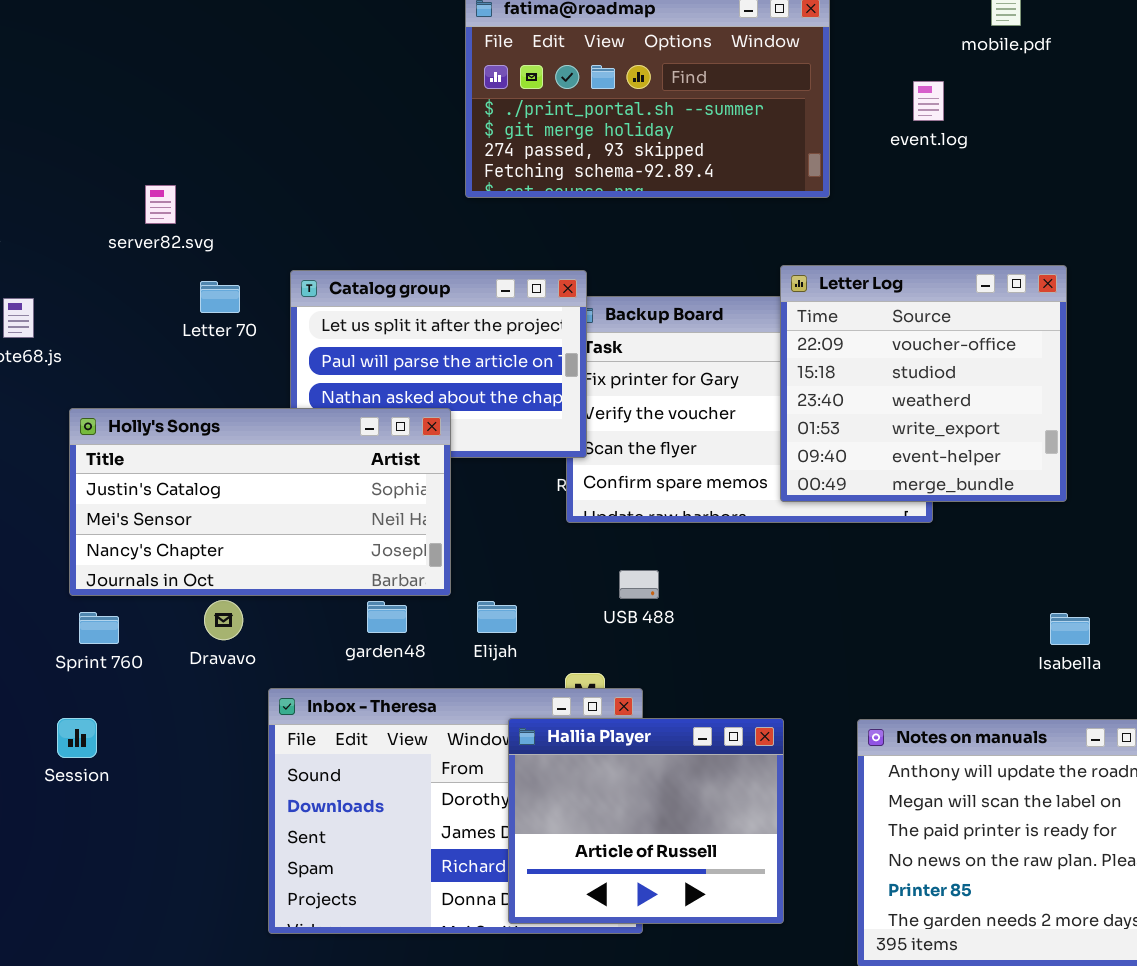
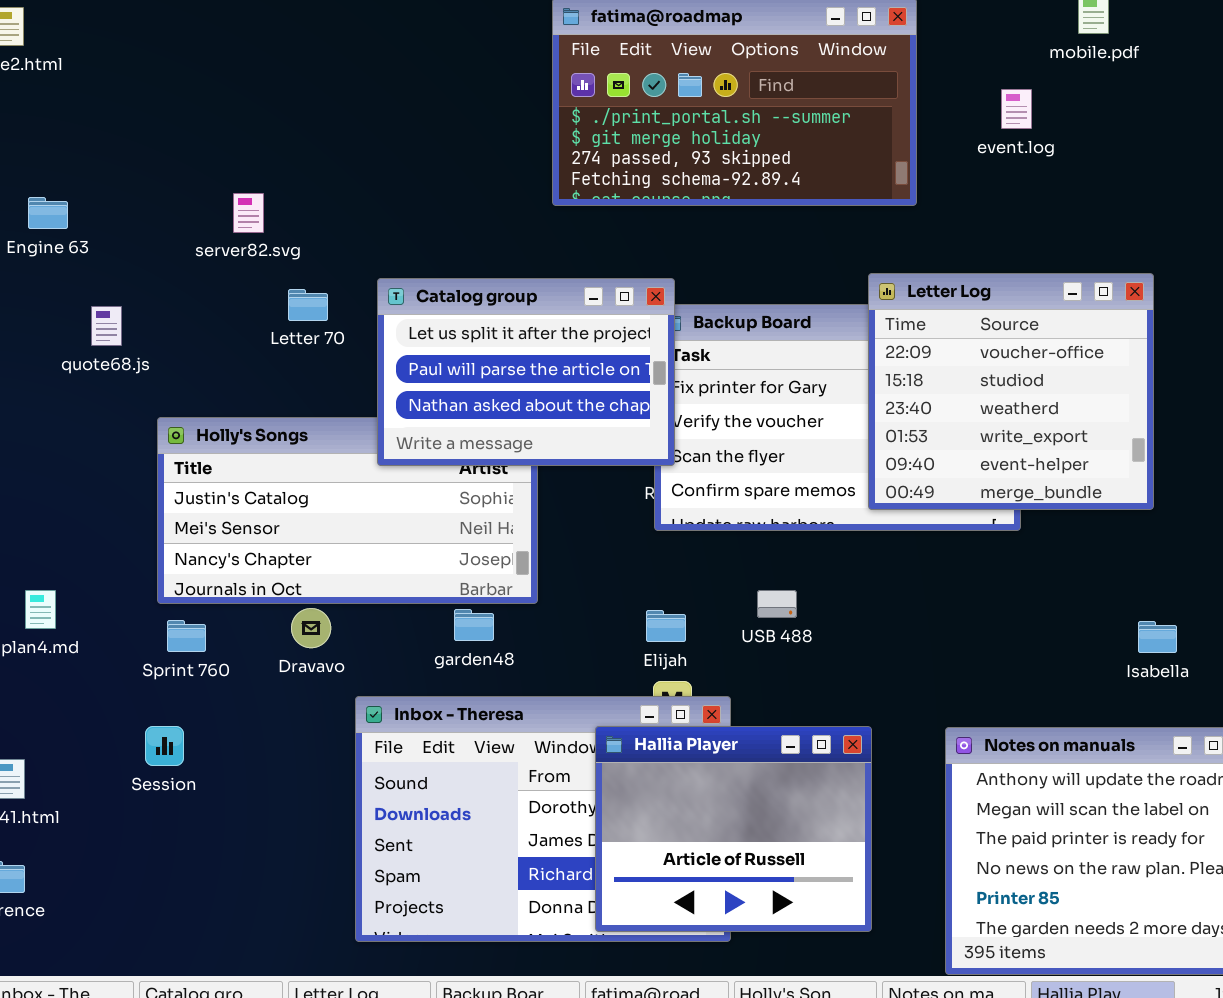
Catalog group: [290,270,587,458] -> [377,278,675,466], raised
USB 488: [619,570,659,599] -> [757,590,797,618], moved
Elijah: [477,601,517,633] -> [646,610,686,642], moved

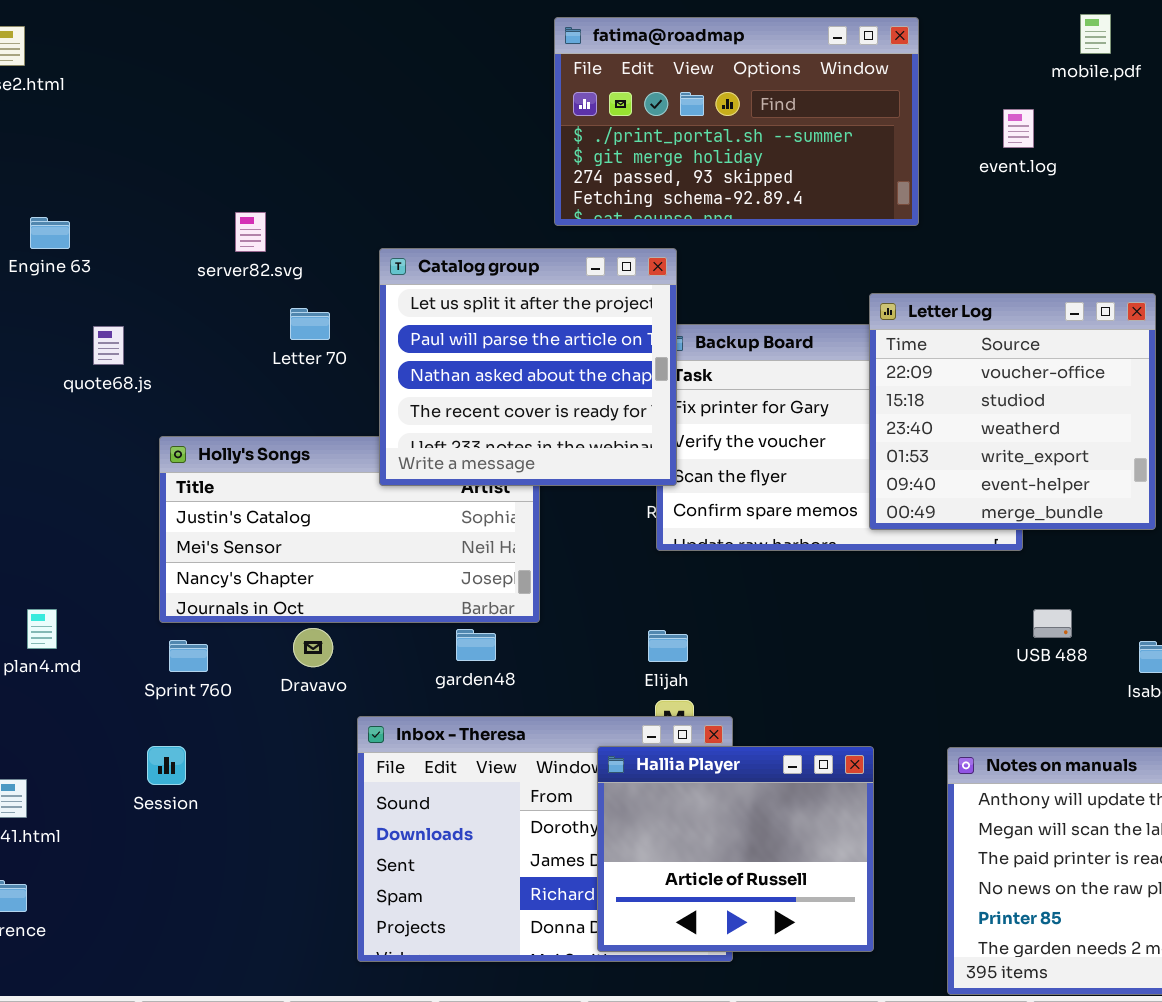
Catalog group: [377,278,675,466] -> [379,248,677,486], resized
USB 488: [757,590,797,618] -> [1033,609,1072,638], moved

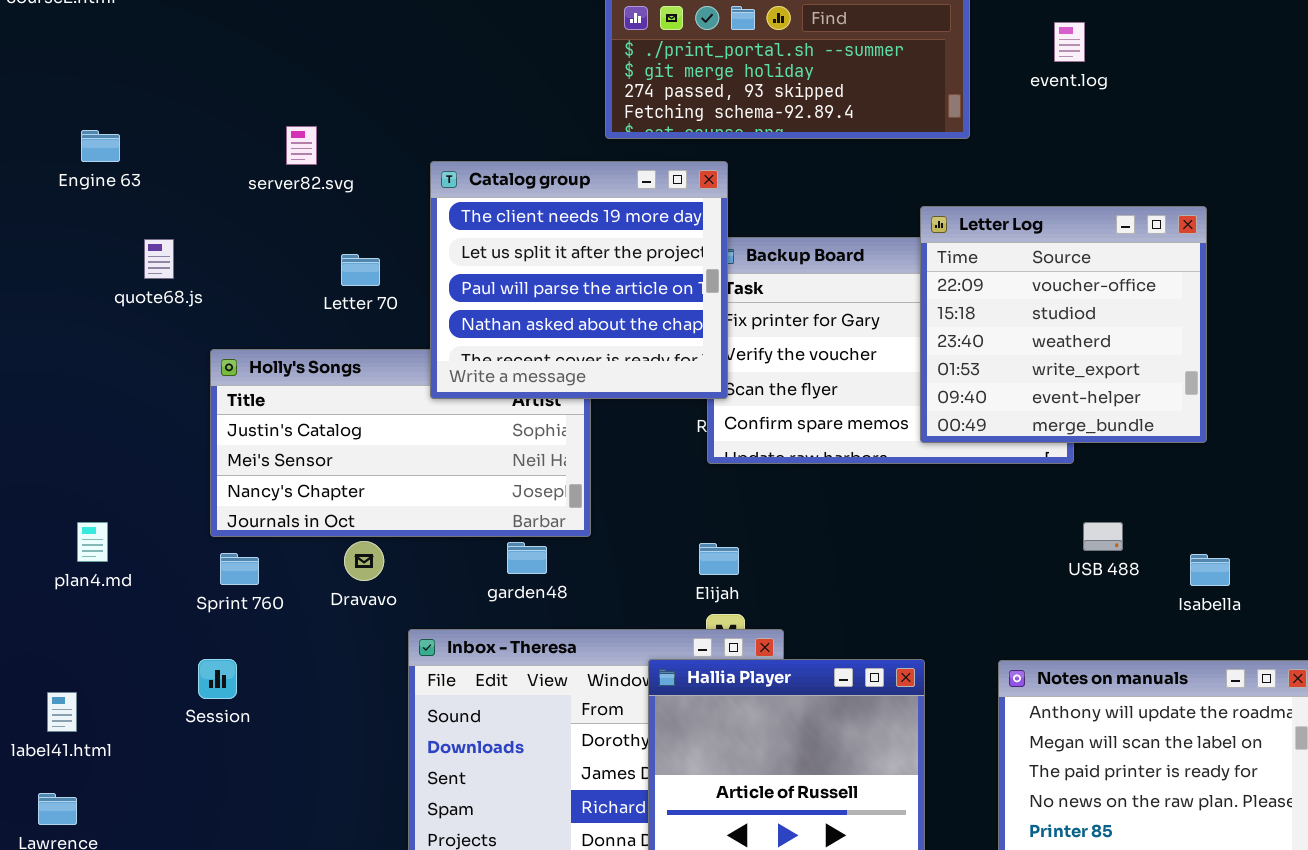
Catalog group: [379,248,677,486] -> [430,161,728,399], scrolled up 1 row
Letter 70: [290,308,330,340] -> [341,254,380,286], moved

